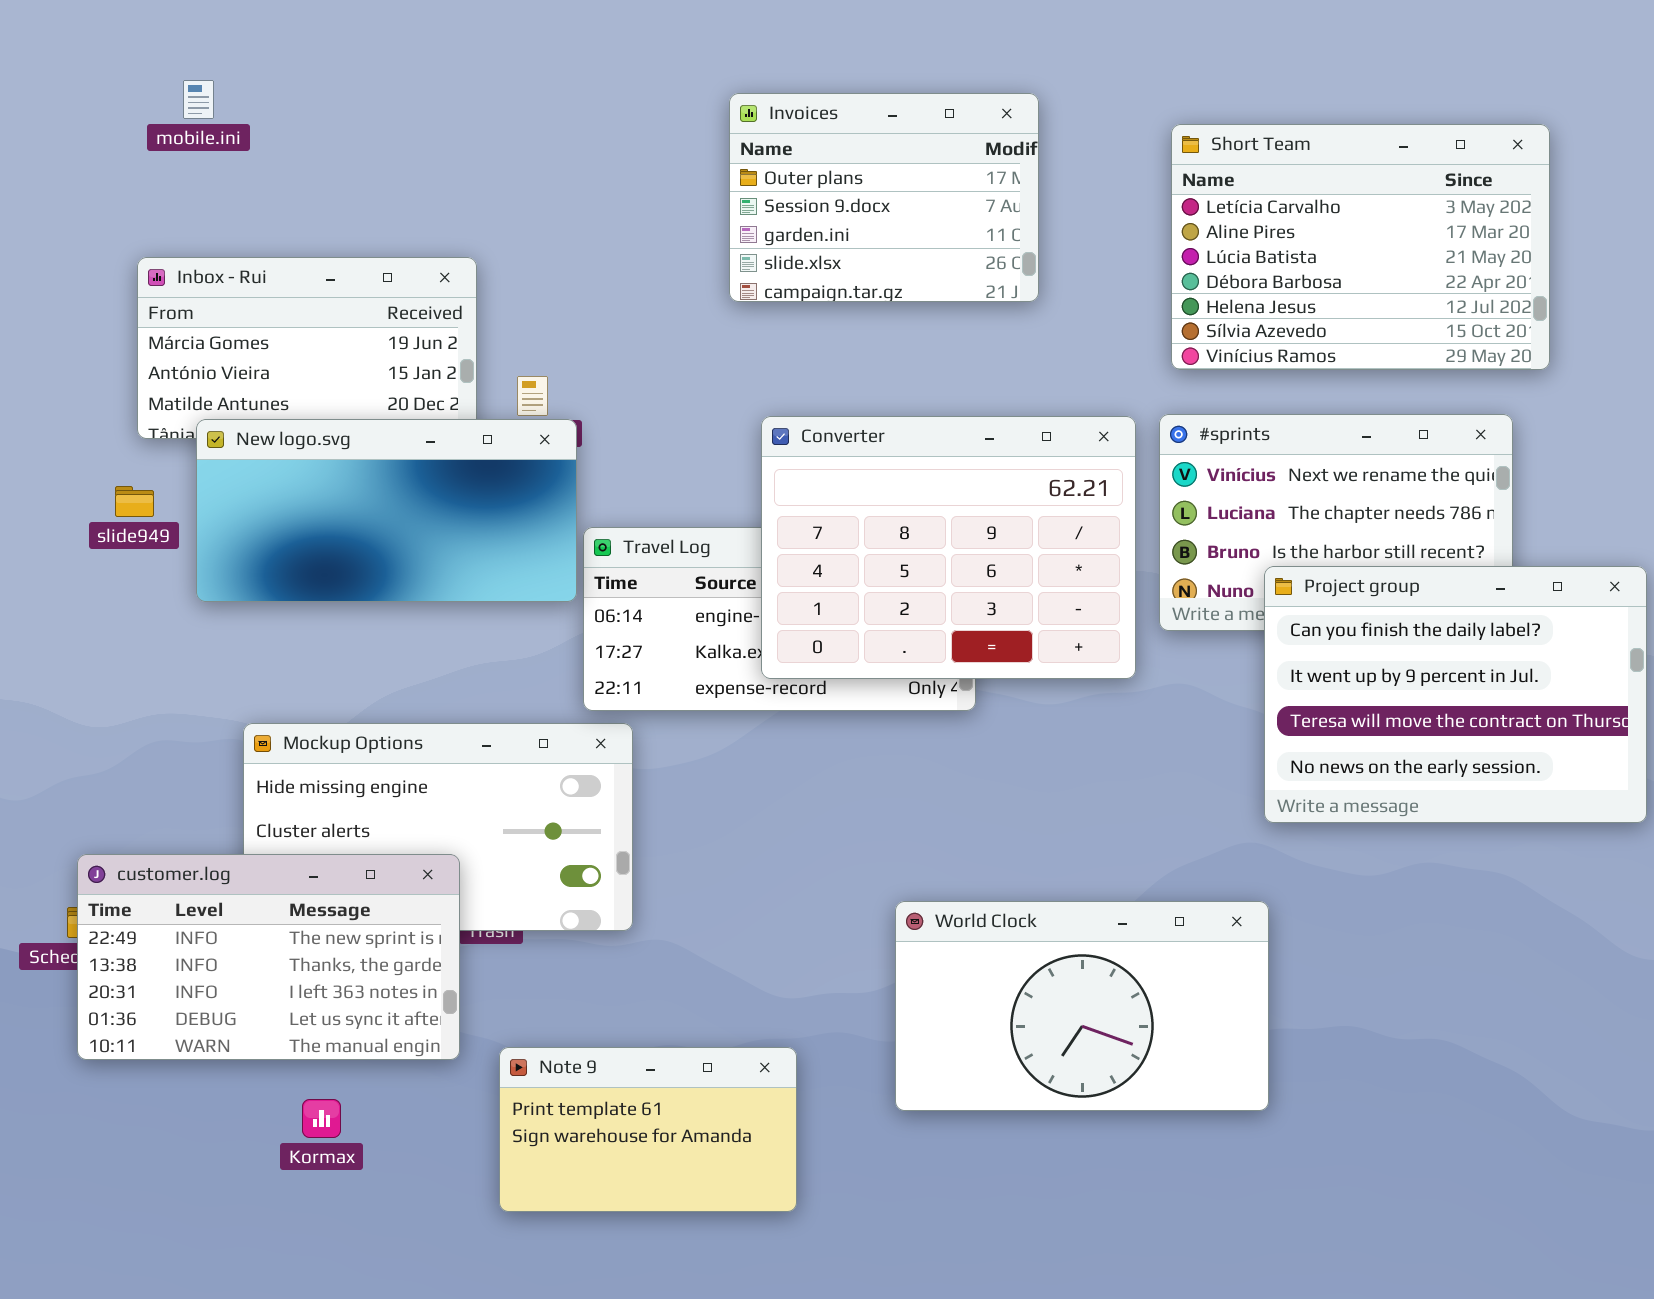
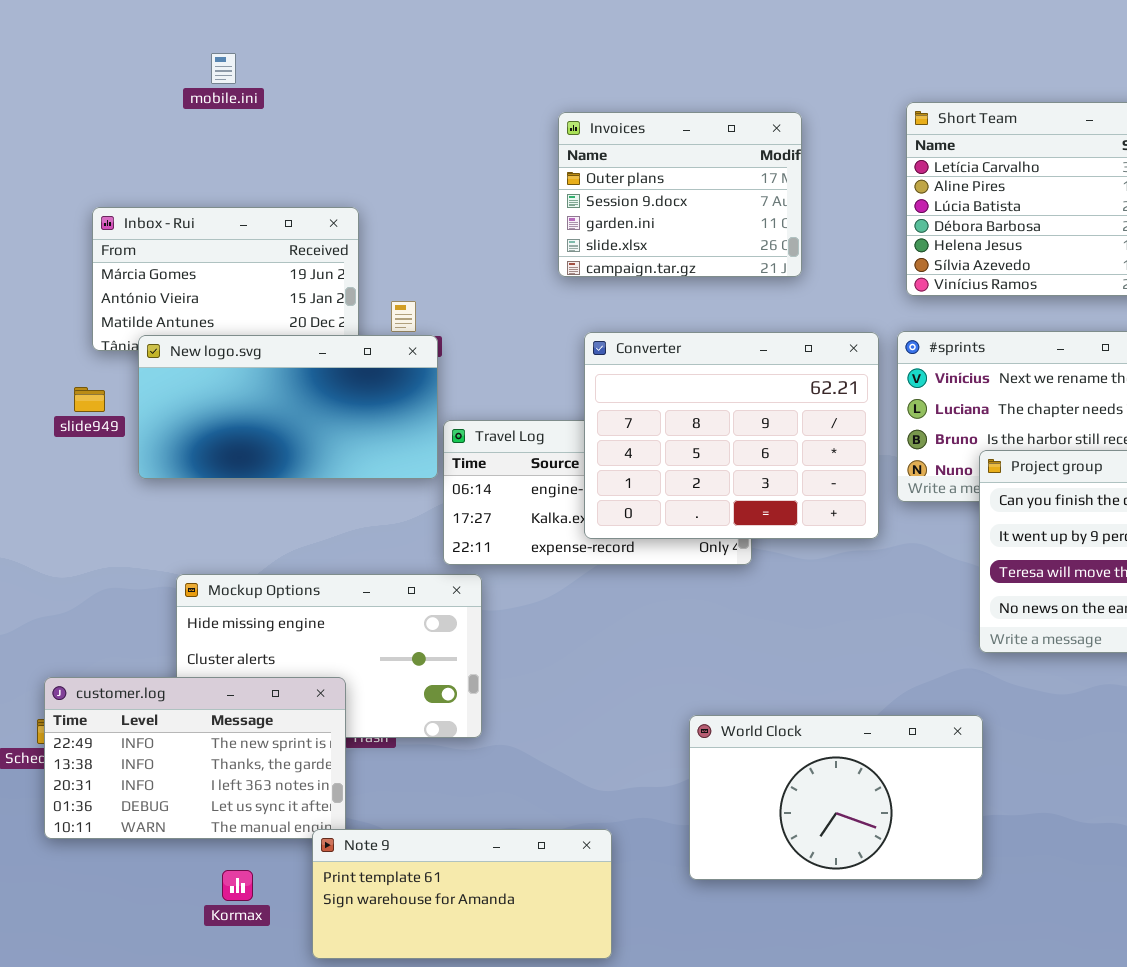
mobile.ini: [183,80,214,119] -> [211,53,236,84], moved
Invoices: [729,93,1039,302] -> [558,112,802,277], moved
Note 9: [499,1047,797,1212] -> [312,829,612,959], resized

